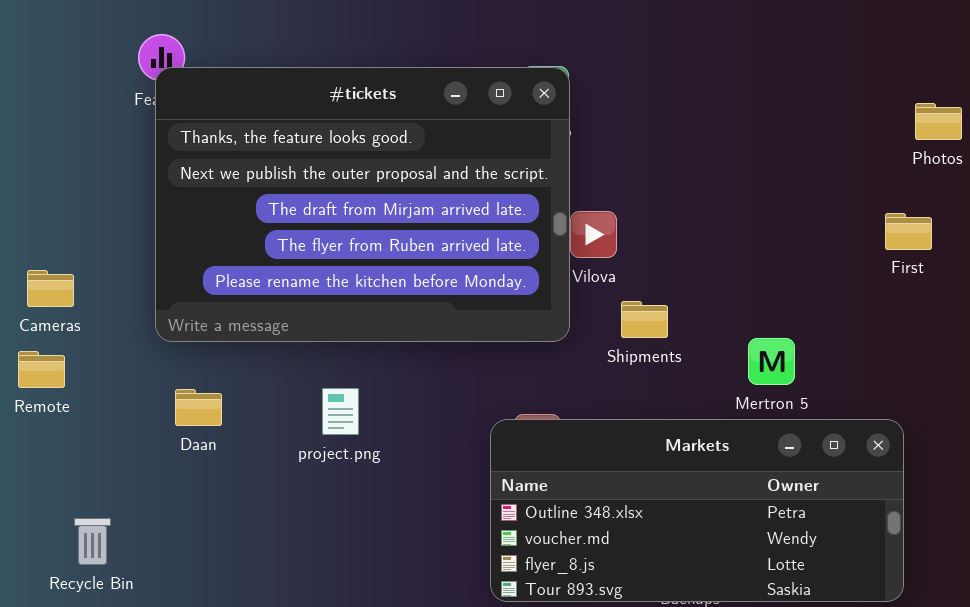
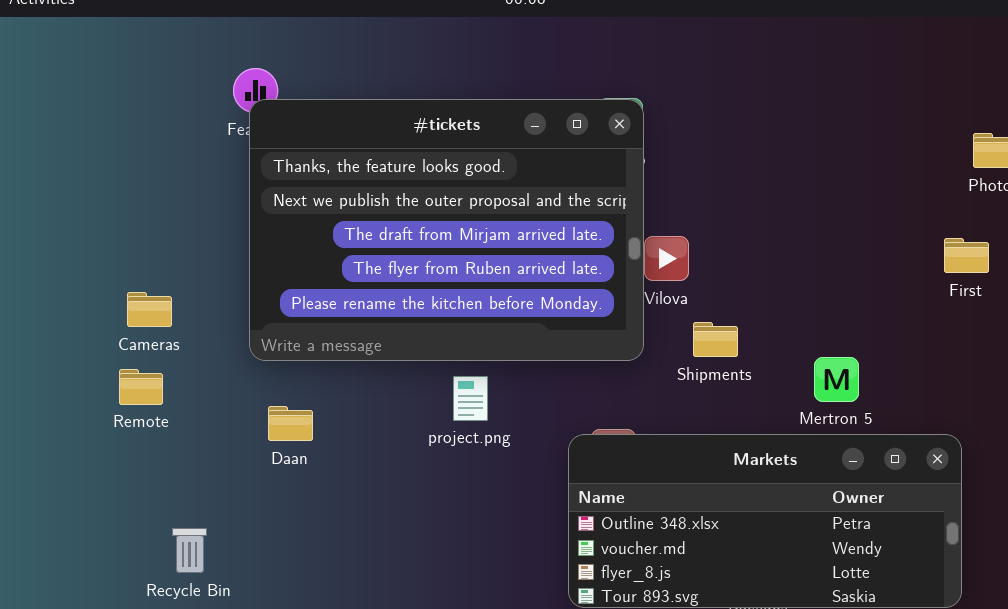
project.png: [322,388,359,435] -> [453,376,488,421], moved

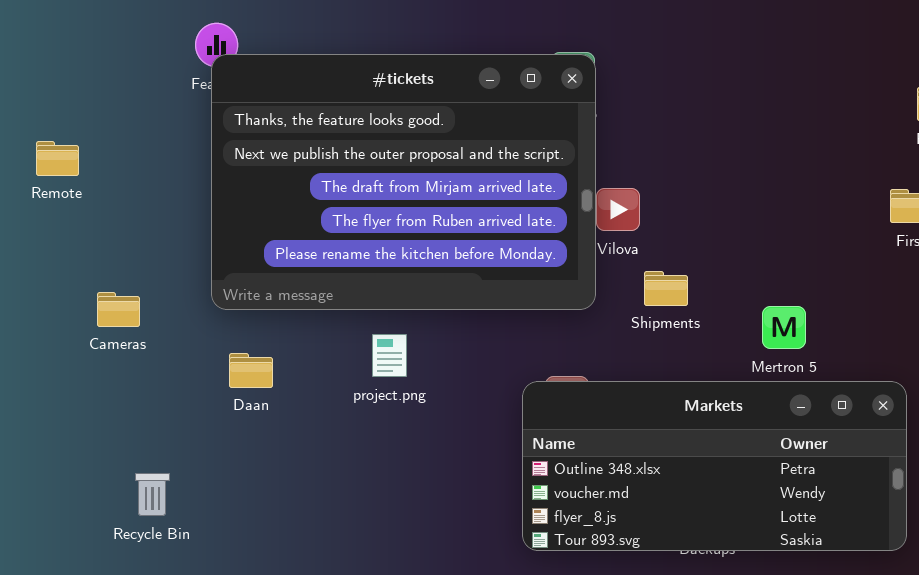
Cameras: [127,292,172,327] -> [97,292,140,327], moved
Remote: [119,369,163,405] -> [36,141,79,176], moved
project.png: [453,376,488,421] -> [372,334,407,377], moved

